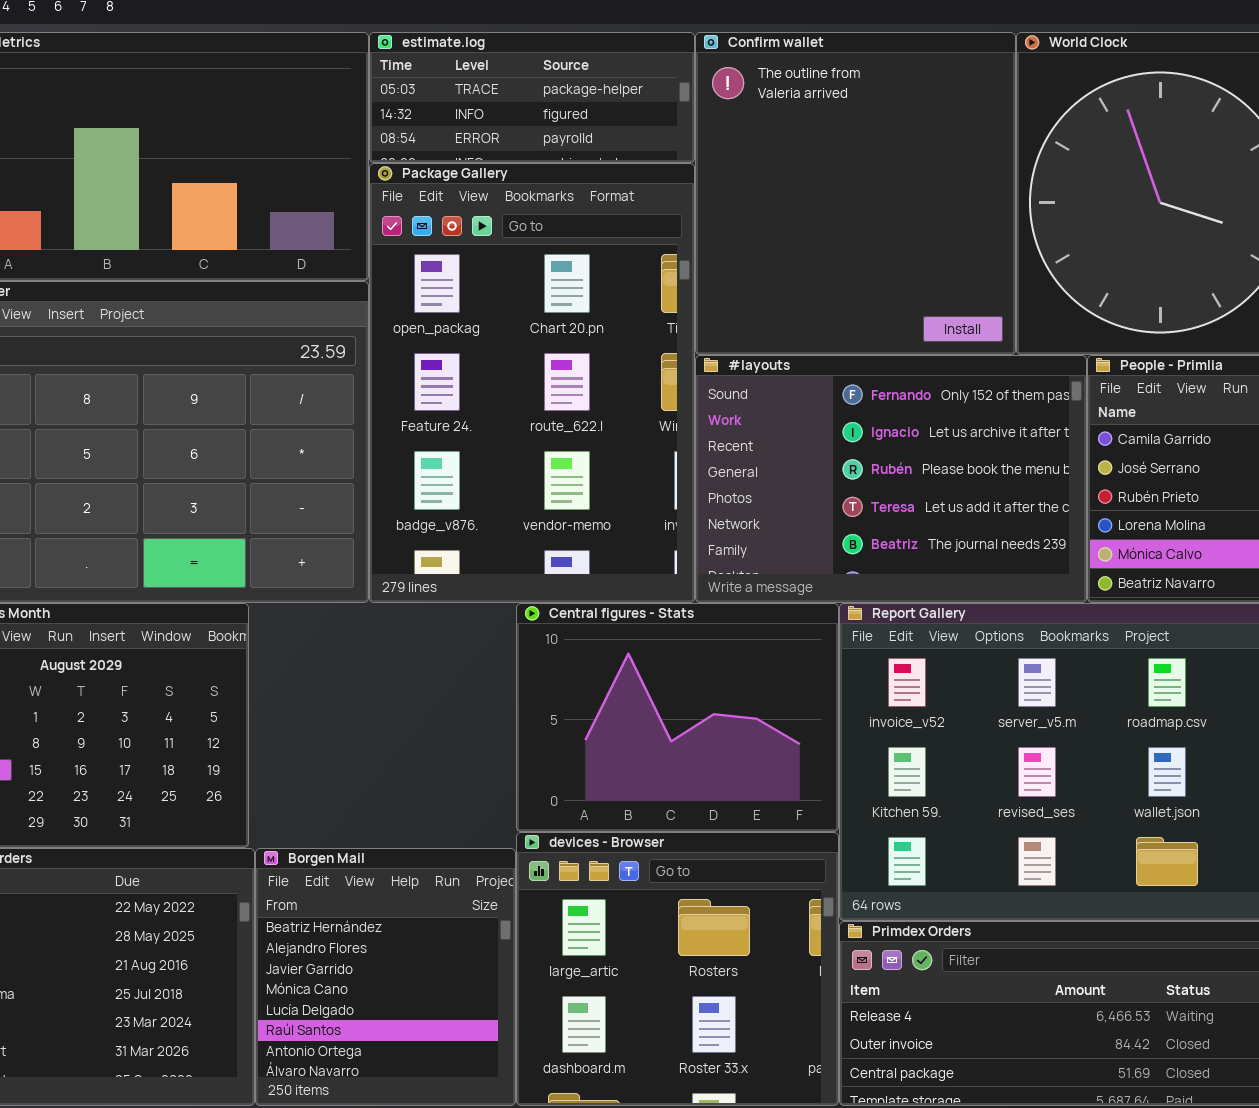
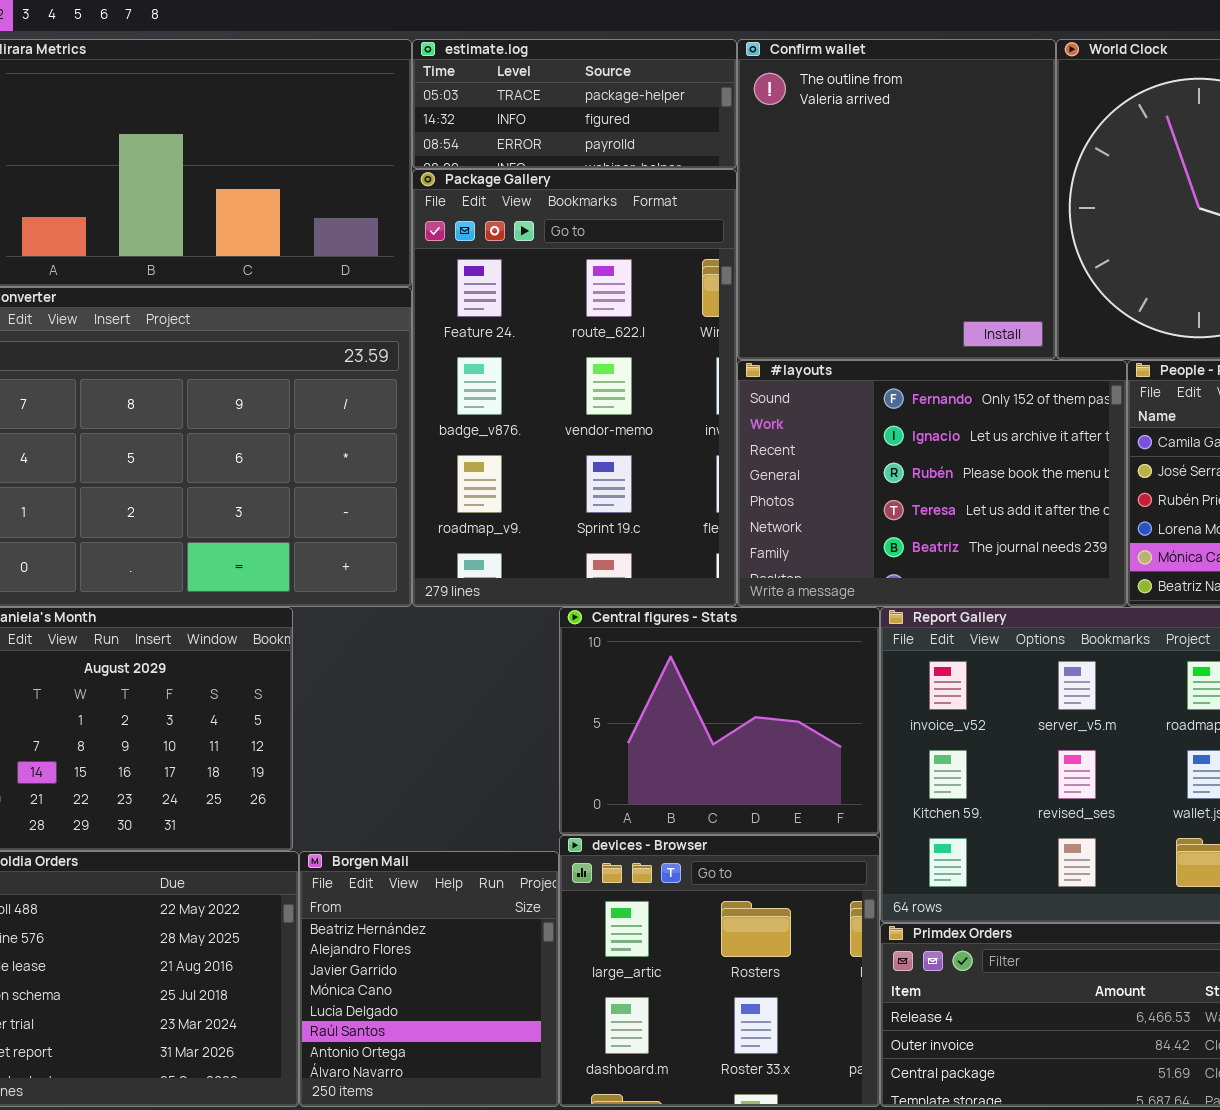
Package Gallery: [369,163,695,603] -> [412,169,737,607], scrolled down 1 row

